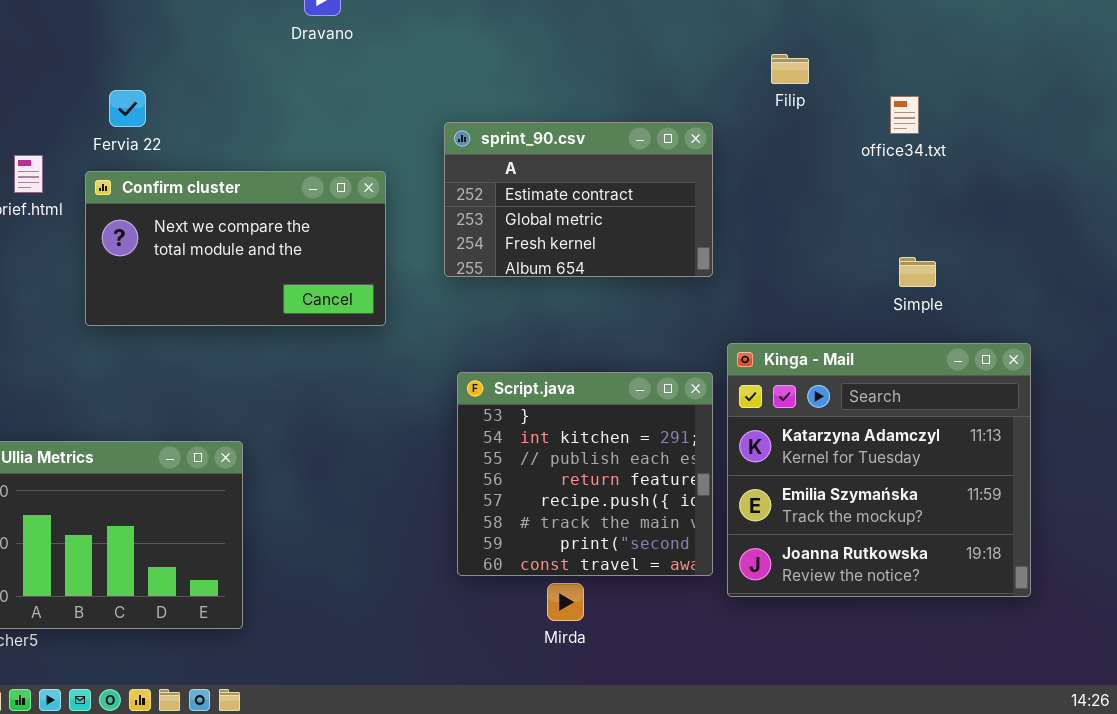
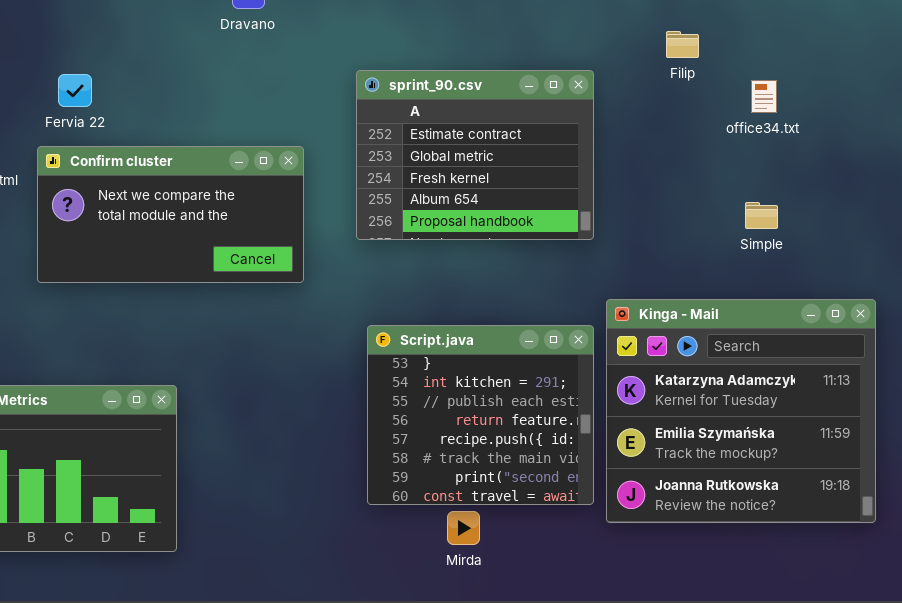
Filip: [771,54,809,84] -> [666,31,699,58], moved
sprint_90.csv: [444,122,713,277] -> [356,70,594,240], resized
Simple: [899,257,936,287] -> [745,202,778,229], moved

